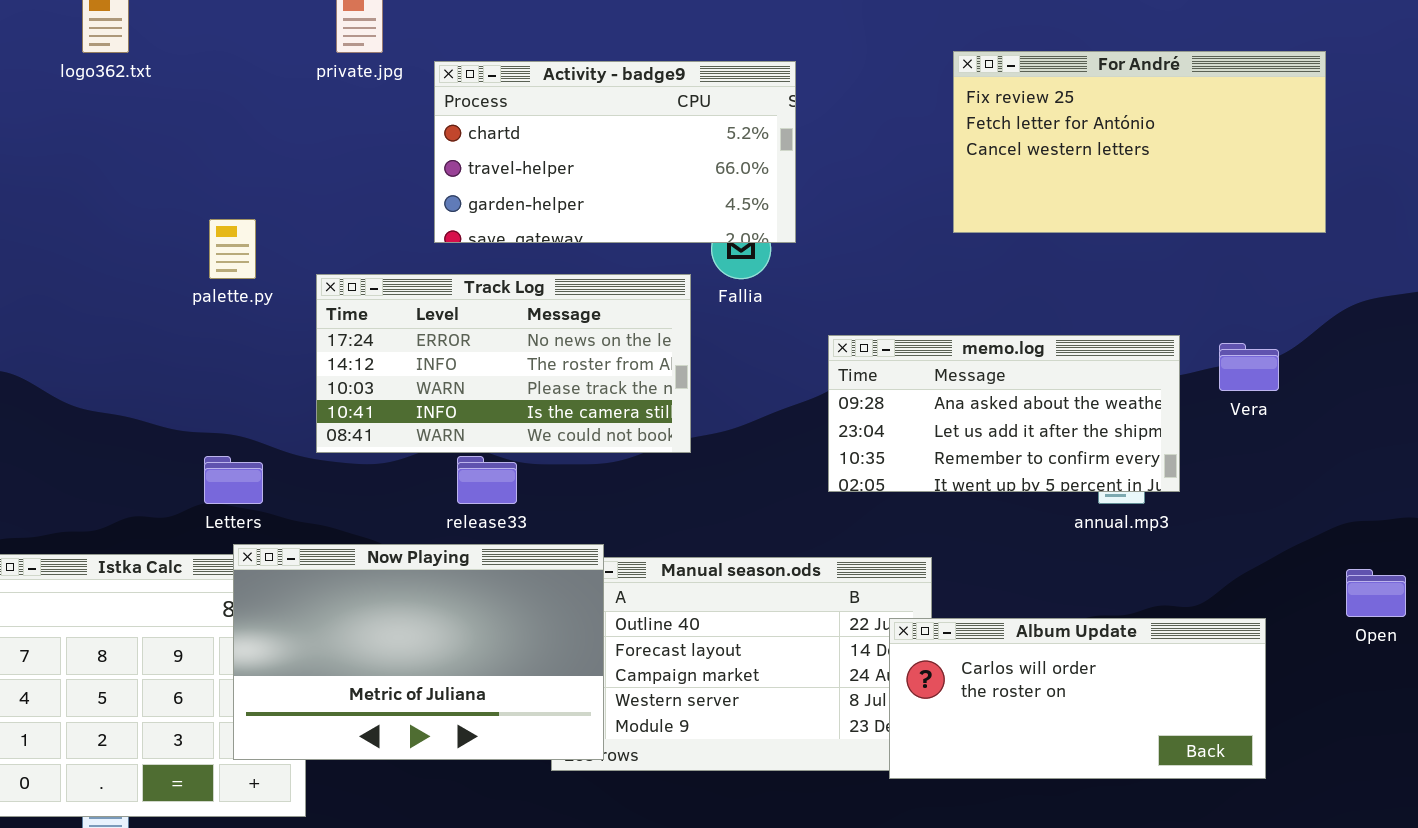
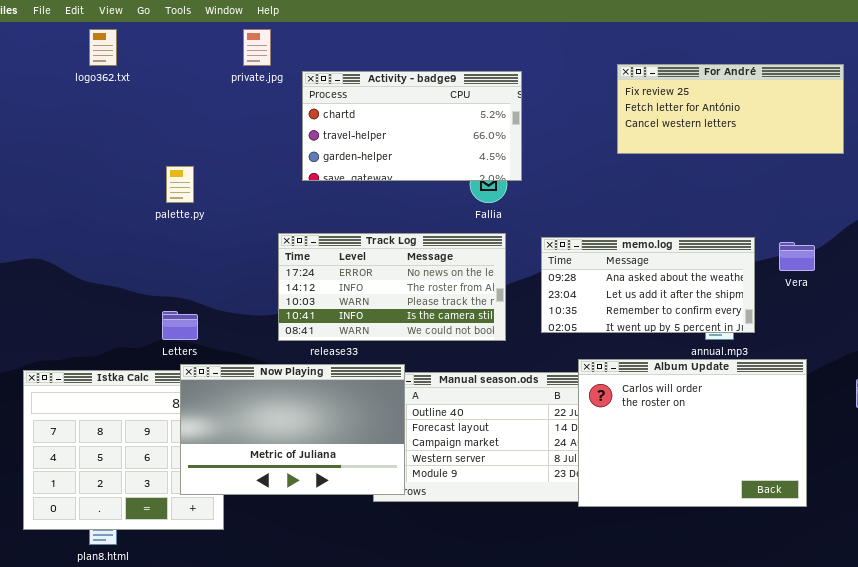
For André: [953,51,1326,233] -> [617,64,844,154], resized
Track Log: [316,274,691,453] -> [278,233,506,341], moved
Album Update: [889,618,1266,779] -> [578,359,807,507], resized

